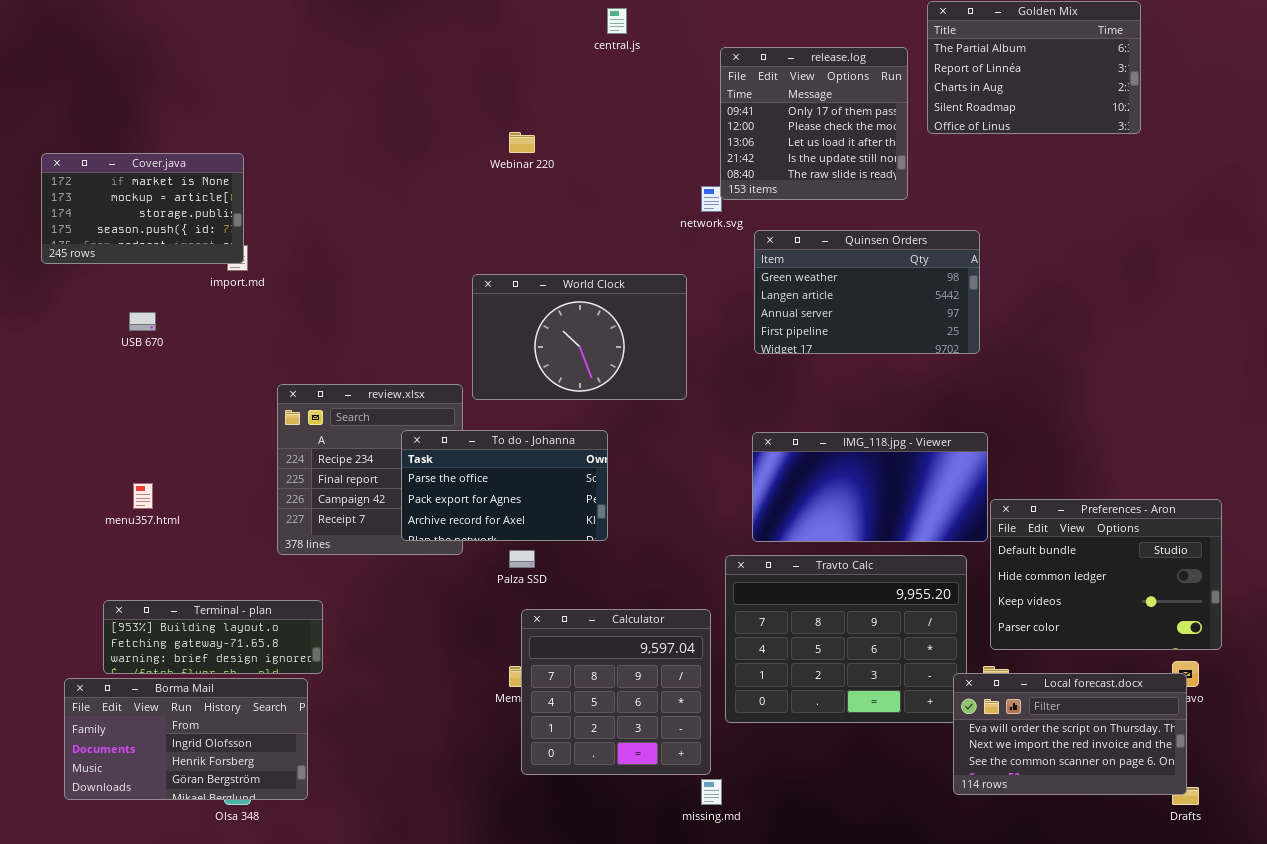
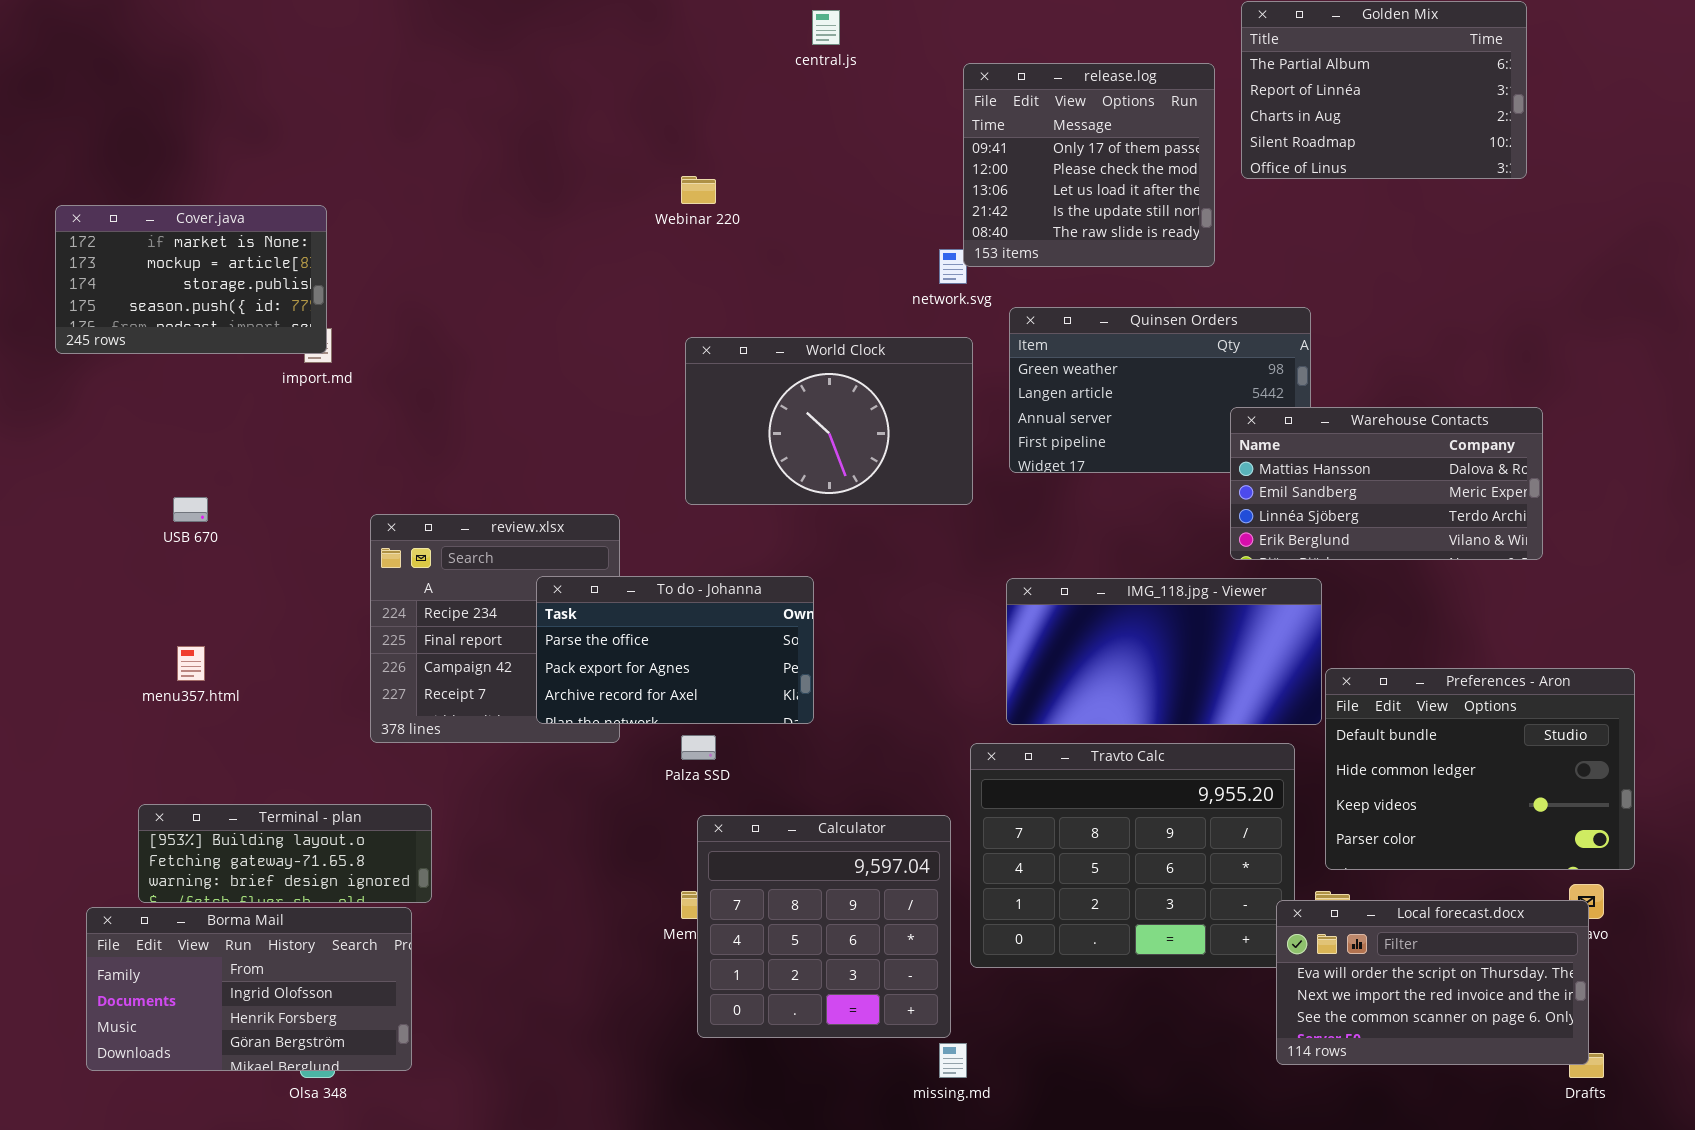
World Clock: [472,274,687,400] -> [685,337,973,505], moved
Warehouse Contacts: none -> [1230,407,1543,560], opened
USB 670: [129,312,156,331] -> [173,497,208,522], moved

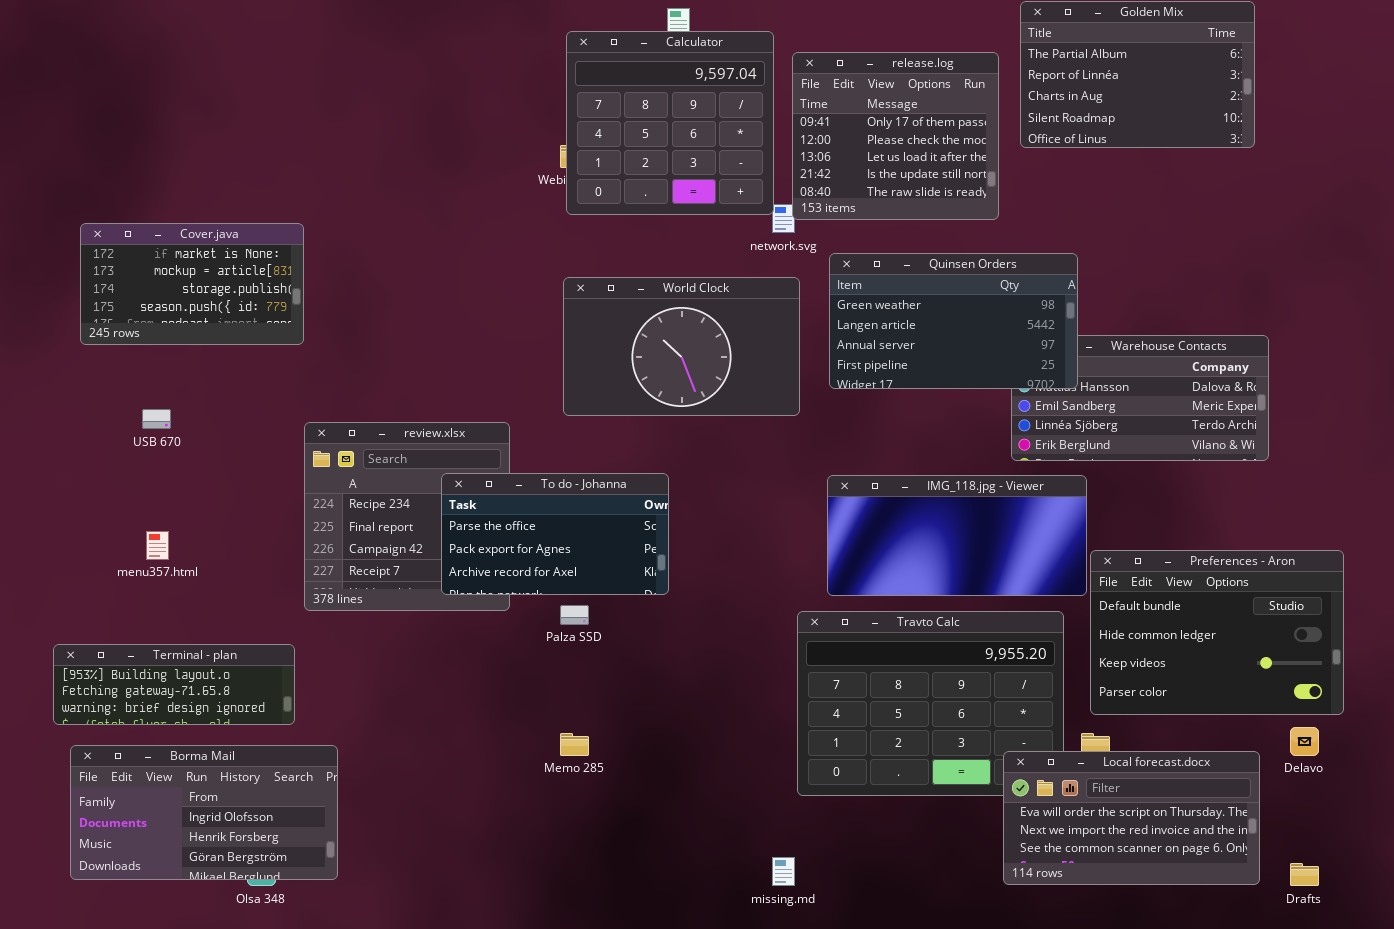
Cover.java: [55,205,327,354] -> [80,223,304,345], moved
Quinsen Orders: [1009,307,1311,473] -> [829,253,1078,389], raised
Terminal - plan: [138,804,432,903] -> [53,644,295,725], moved
Calculator: [697,815,951,1038] -> [566,31,774,215], moved
Local forecast.docx: [1276,900,1589,1065] -> [1003,751,1260,885], moved

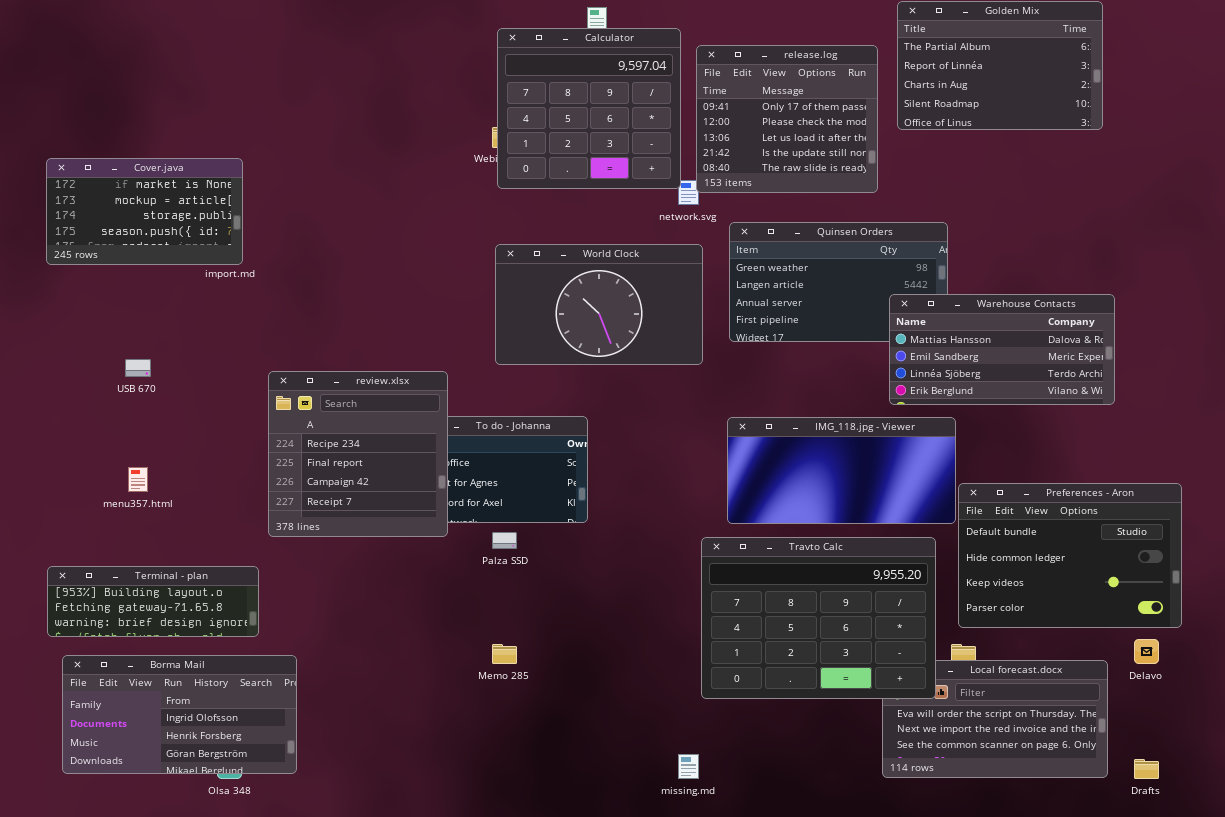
Cover.java: [80,223,304,345] -> [46,158,243,265], moved
Warehouse Contacts: [1011,335,1269,461] -> [889,294,1115,405], raised
review.xlsx: [304,422,510,611] -> [268,371,448,537], raised
Travto Calc: [797,611,1064,796] -> [701,537,936,699], raised

